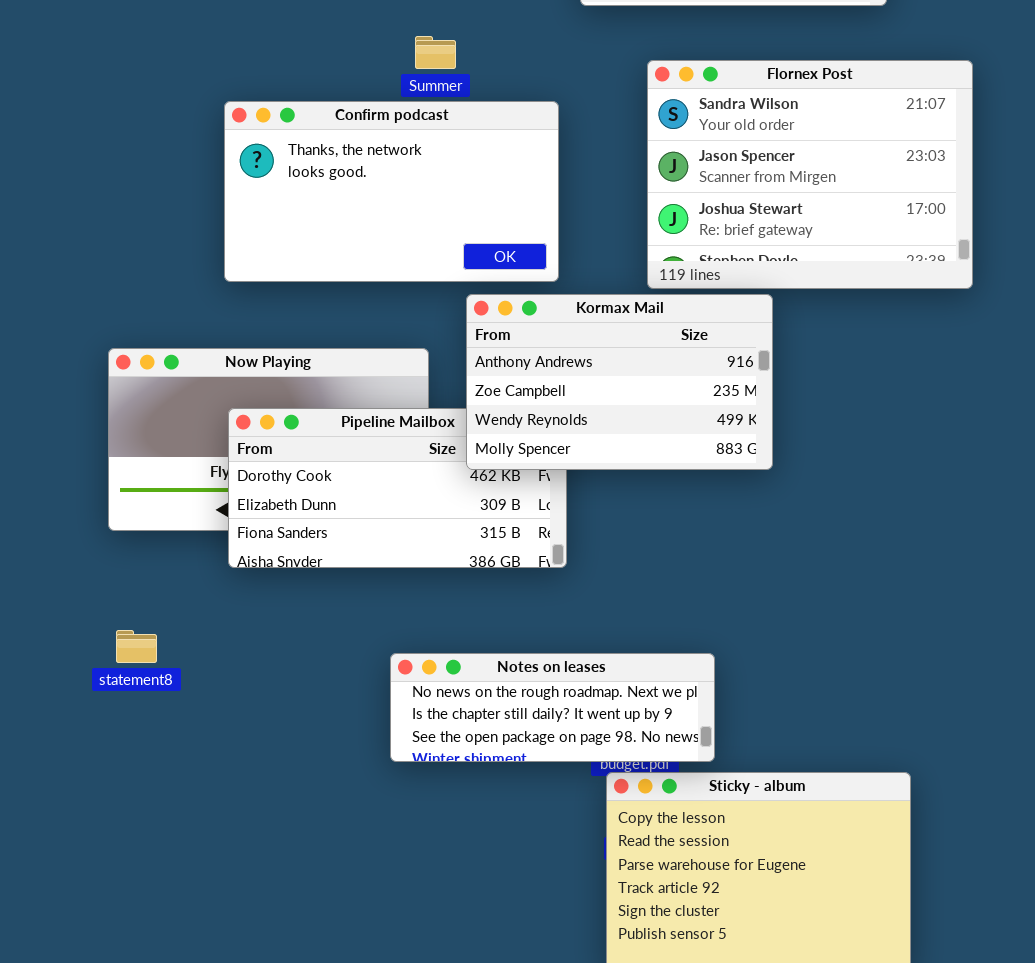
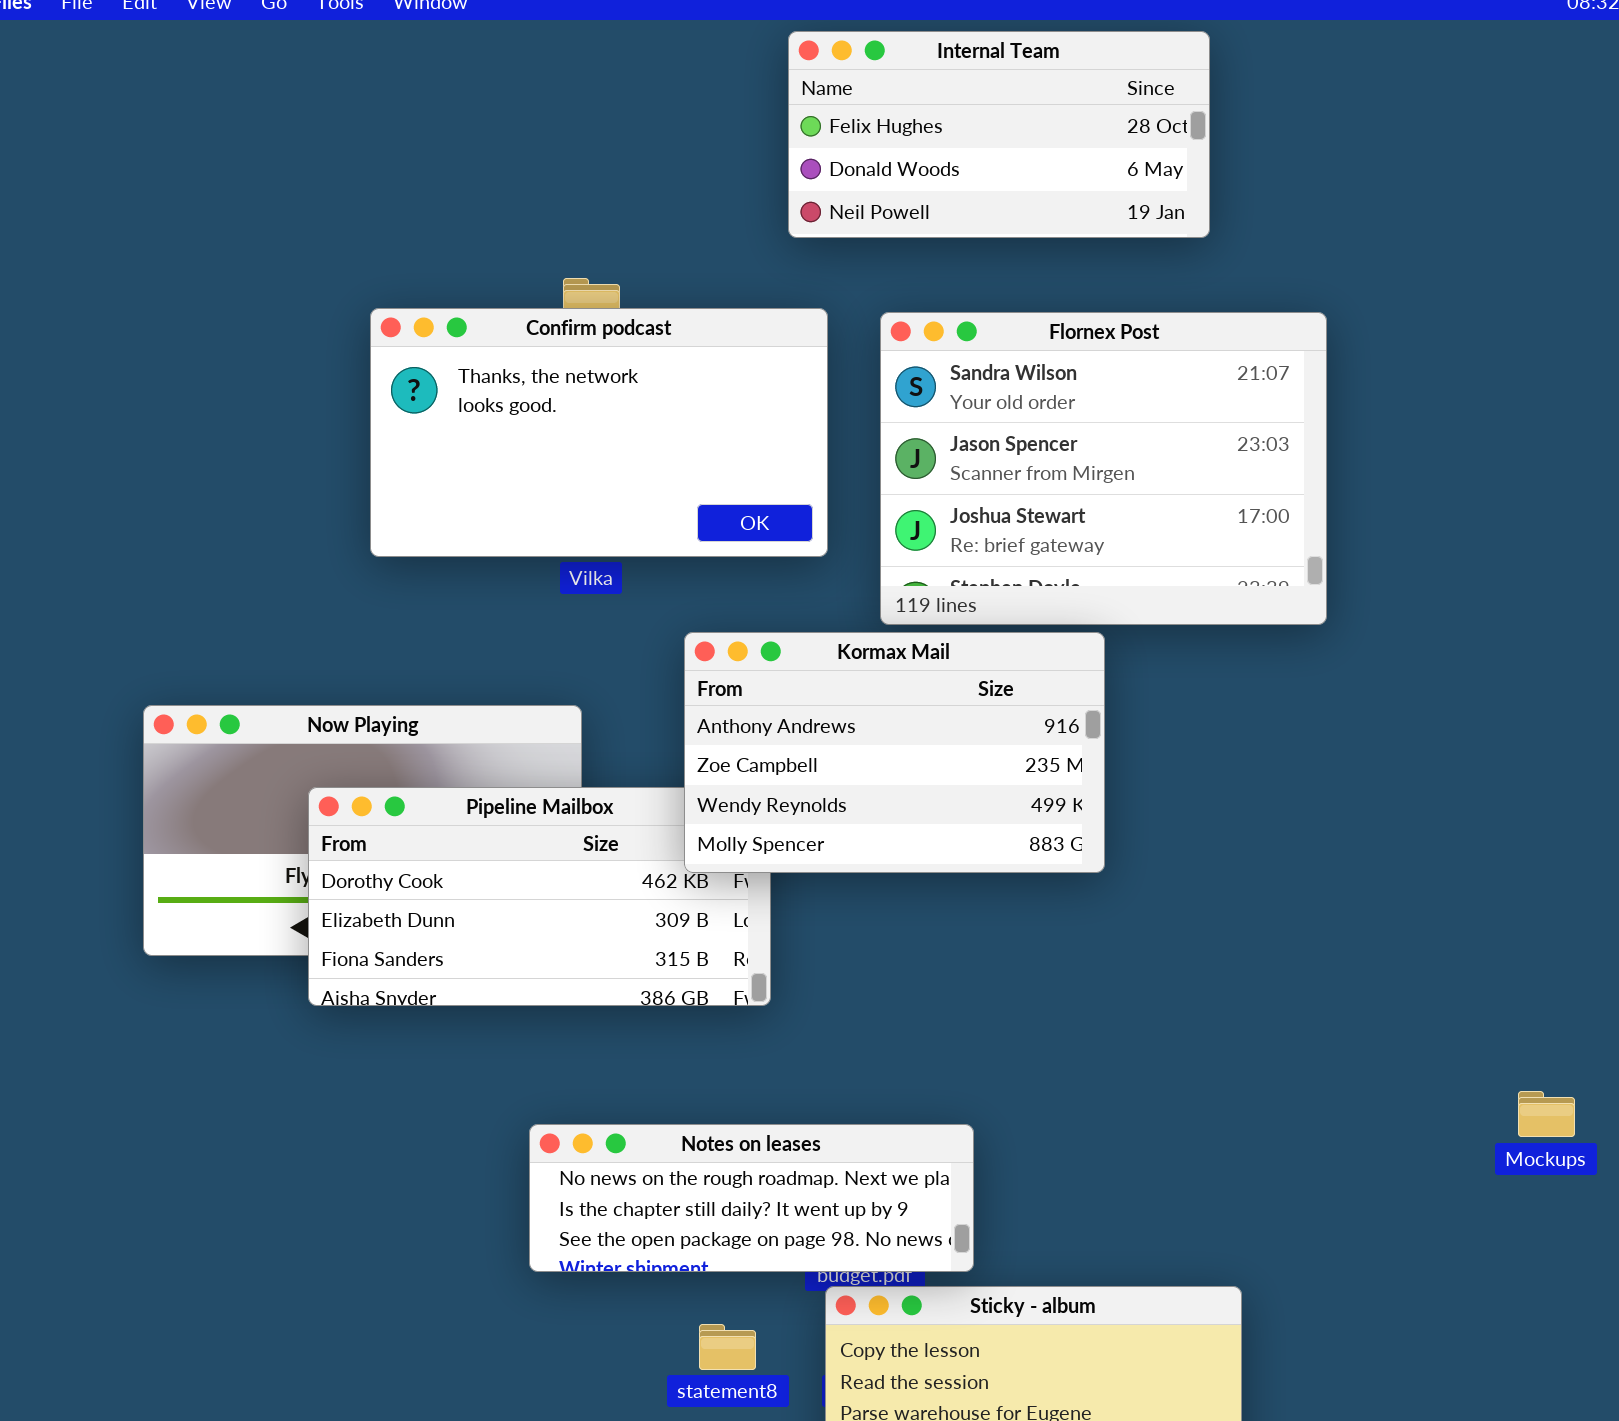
Confirm podcast: [224,101,559,282] -> [370,308,828,557], moved
Kormax Mail: [466,294,773,470] -> [684,632,1105,873], moved
statement8: [116,630,157,663] -> [699,1324,756,1370], moved

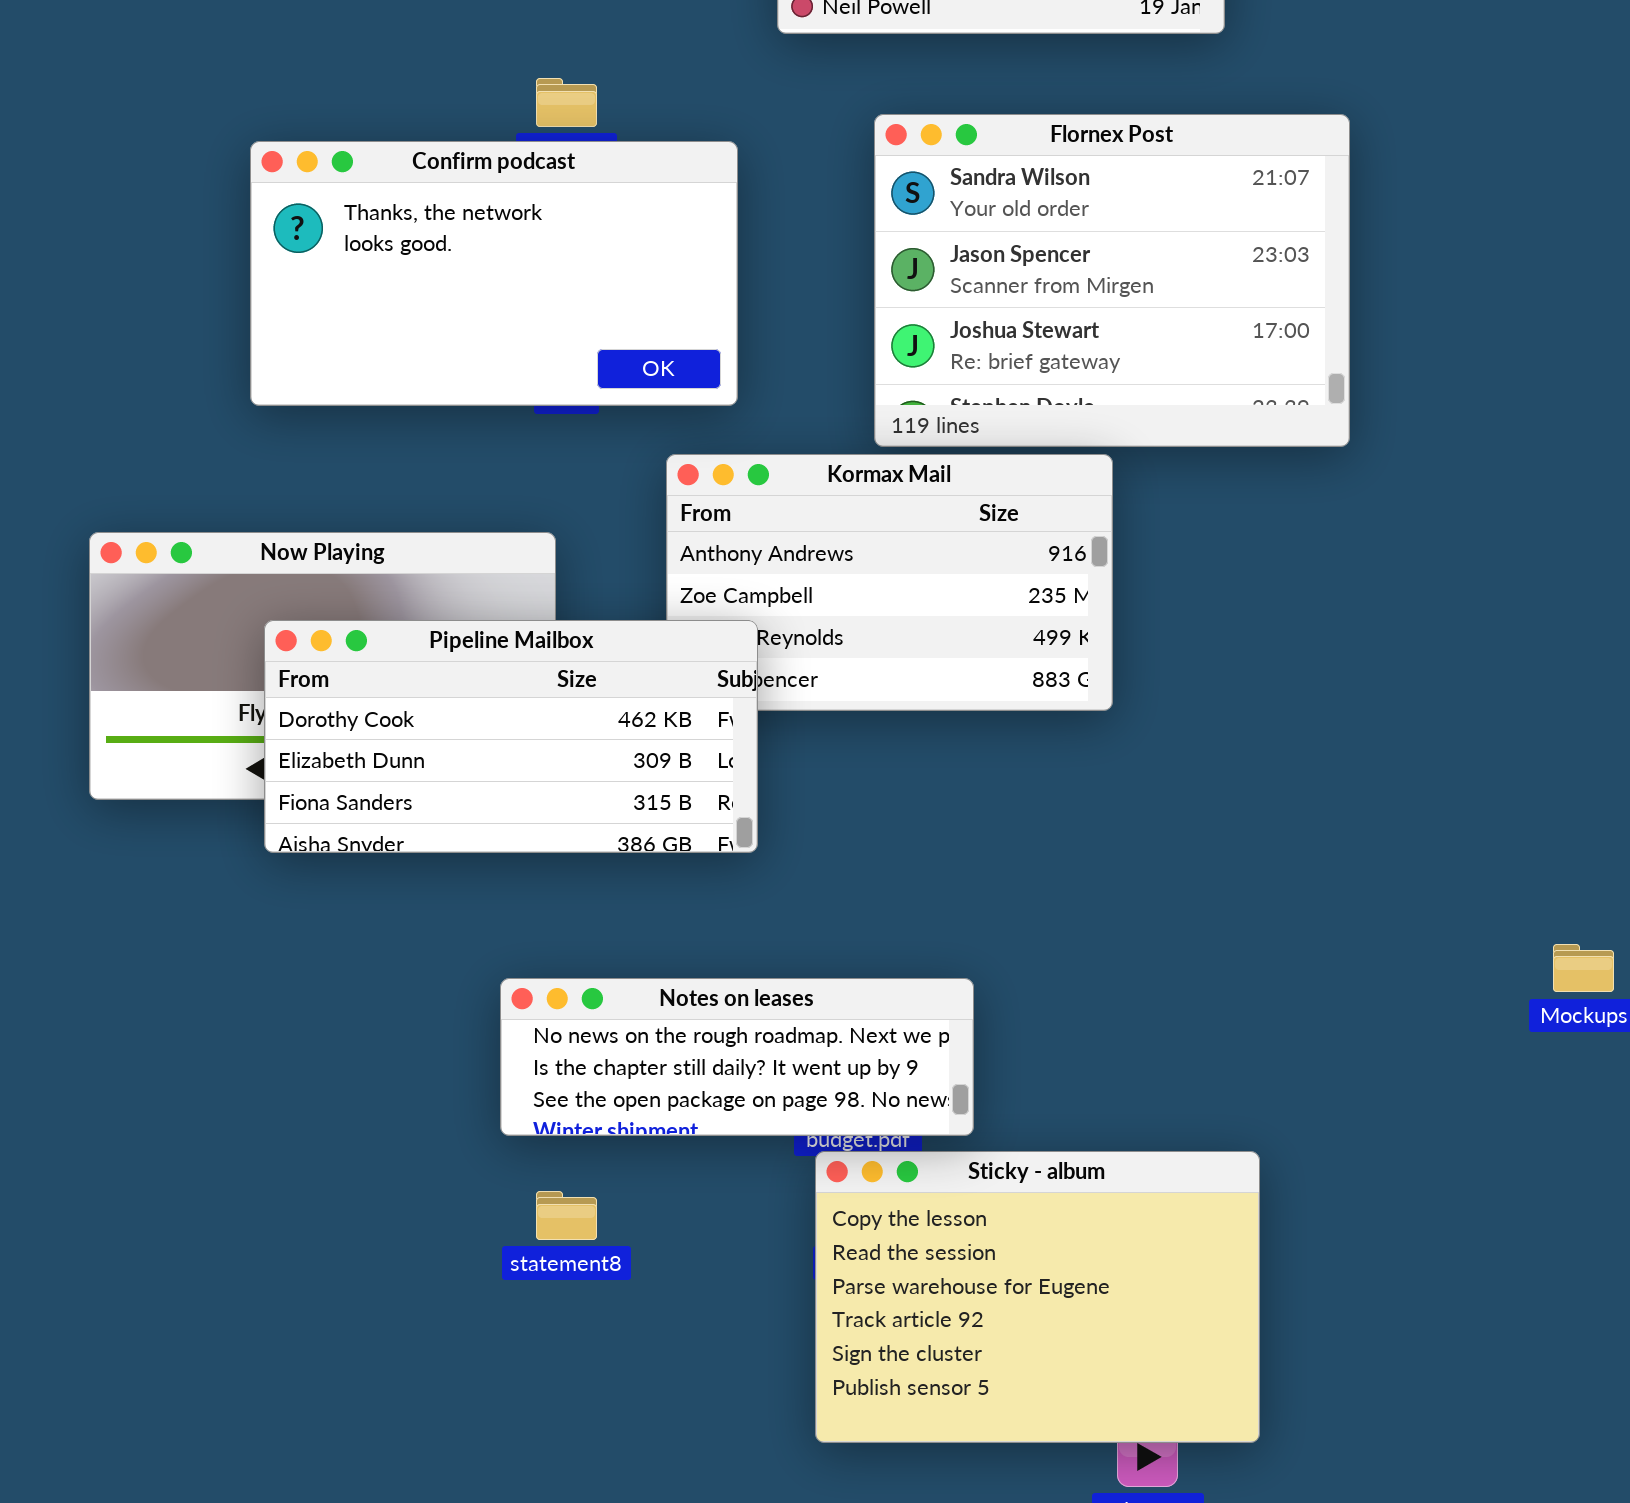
Confirm podcast: [370,308,828,557] -> [250,141,738,406], moved
Pipeline Mailbox: [308,787,771,1006] -> [264,620,758,853], raised
statement8: [699,1324,756,1370] -> [536,1191,597,1240], moved

